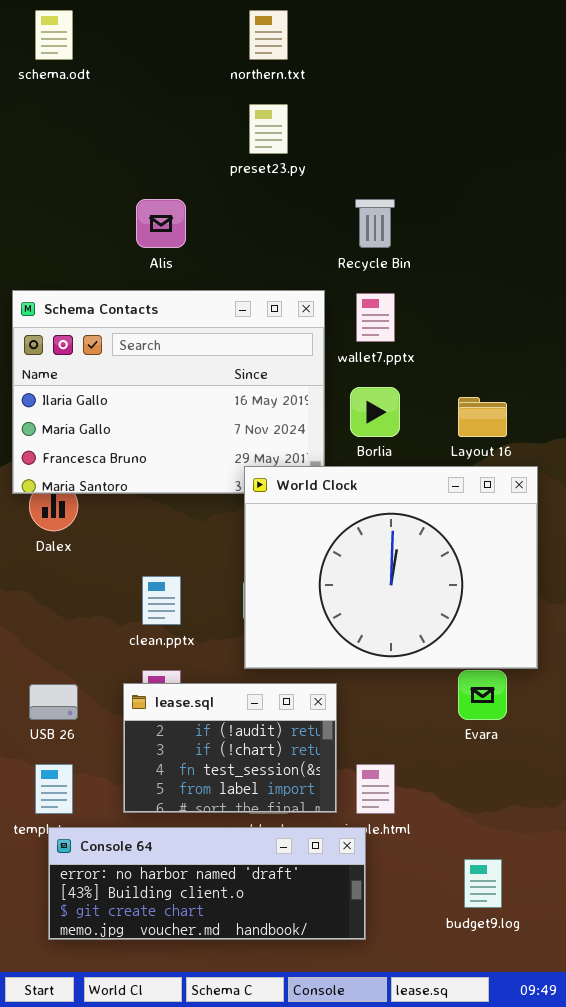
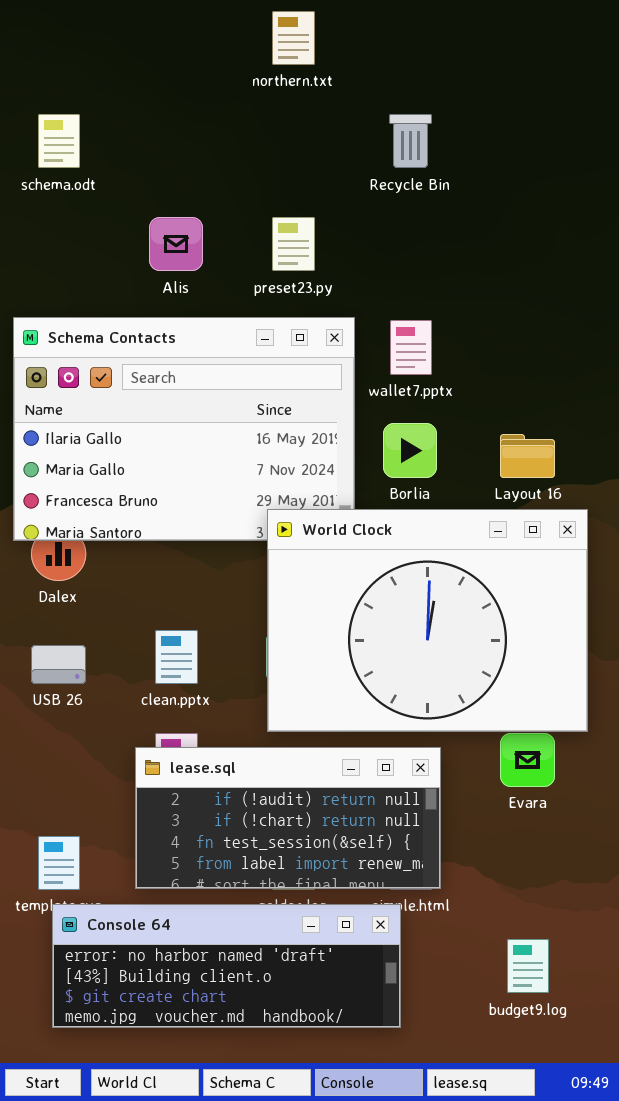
schema.odt: [35,10,73,60] -> [38,114,80,168], moved
preset23.py: [249,104,288,154] -> [272,217,315,271], moved
Recycle Bin: [355,199,395,248] -> [389,114,432,168], moved
lease.sql: [123,683,337,813] -> [135,747,441,889], resized
USB 26: [29,684,78,720] -> [31,645,86,684], moved

